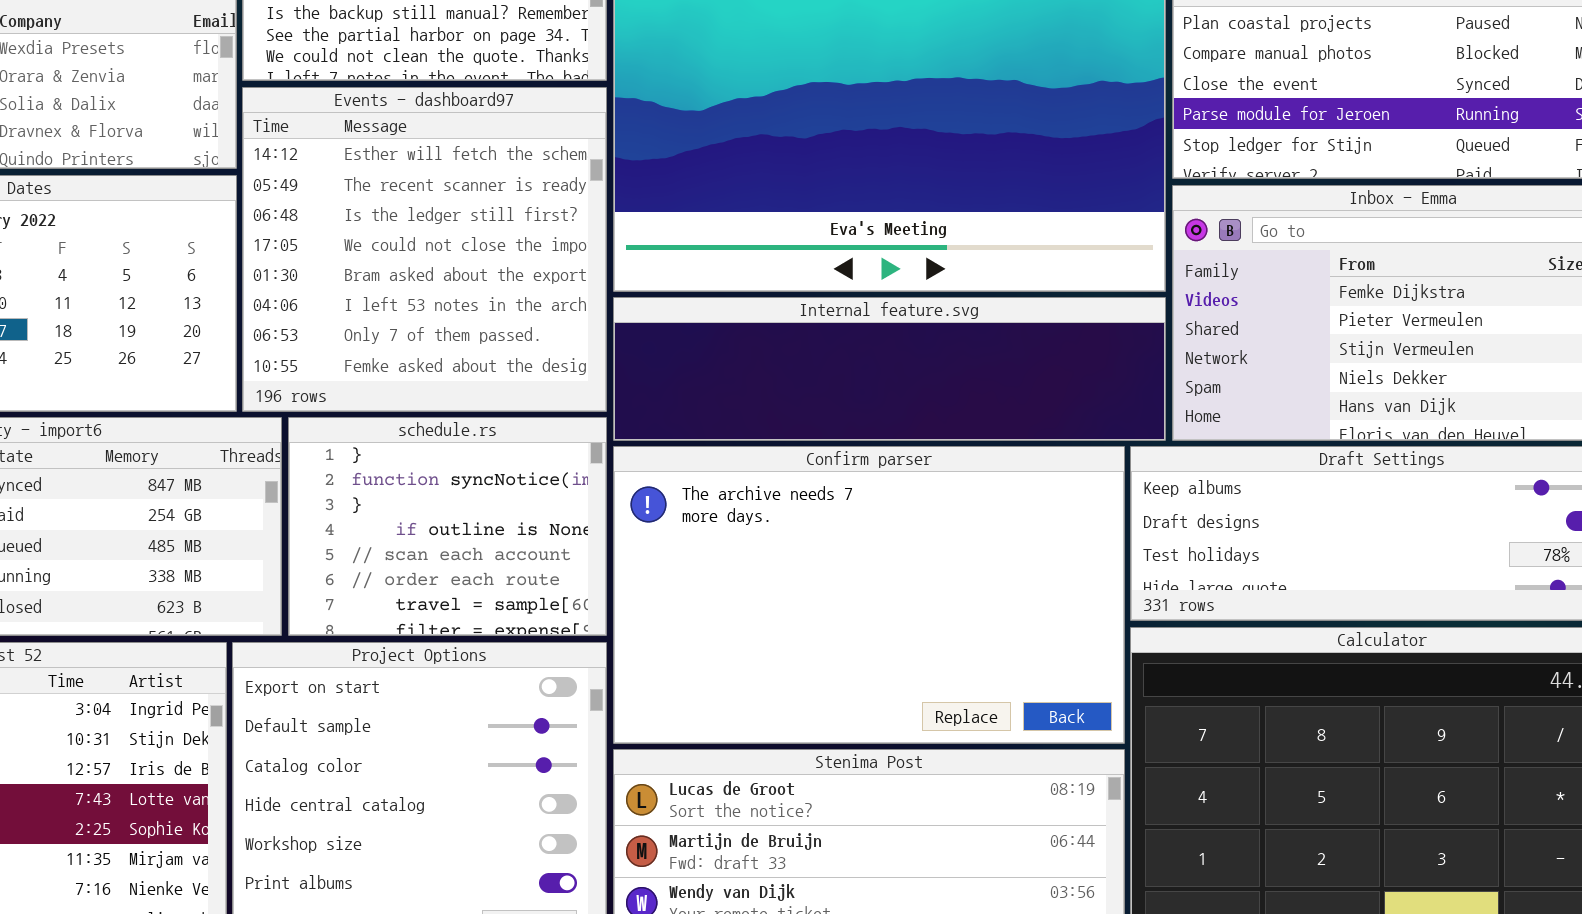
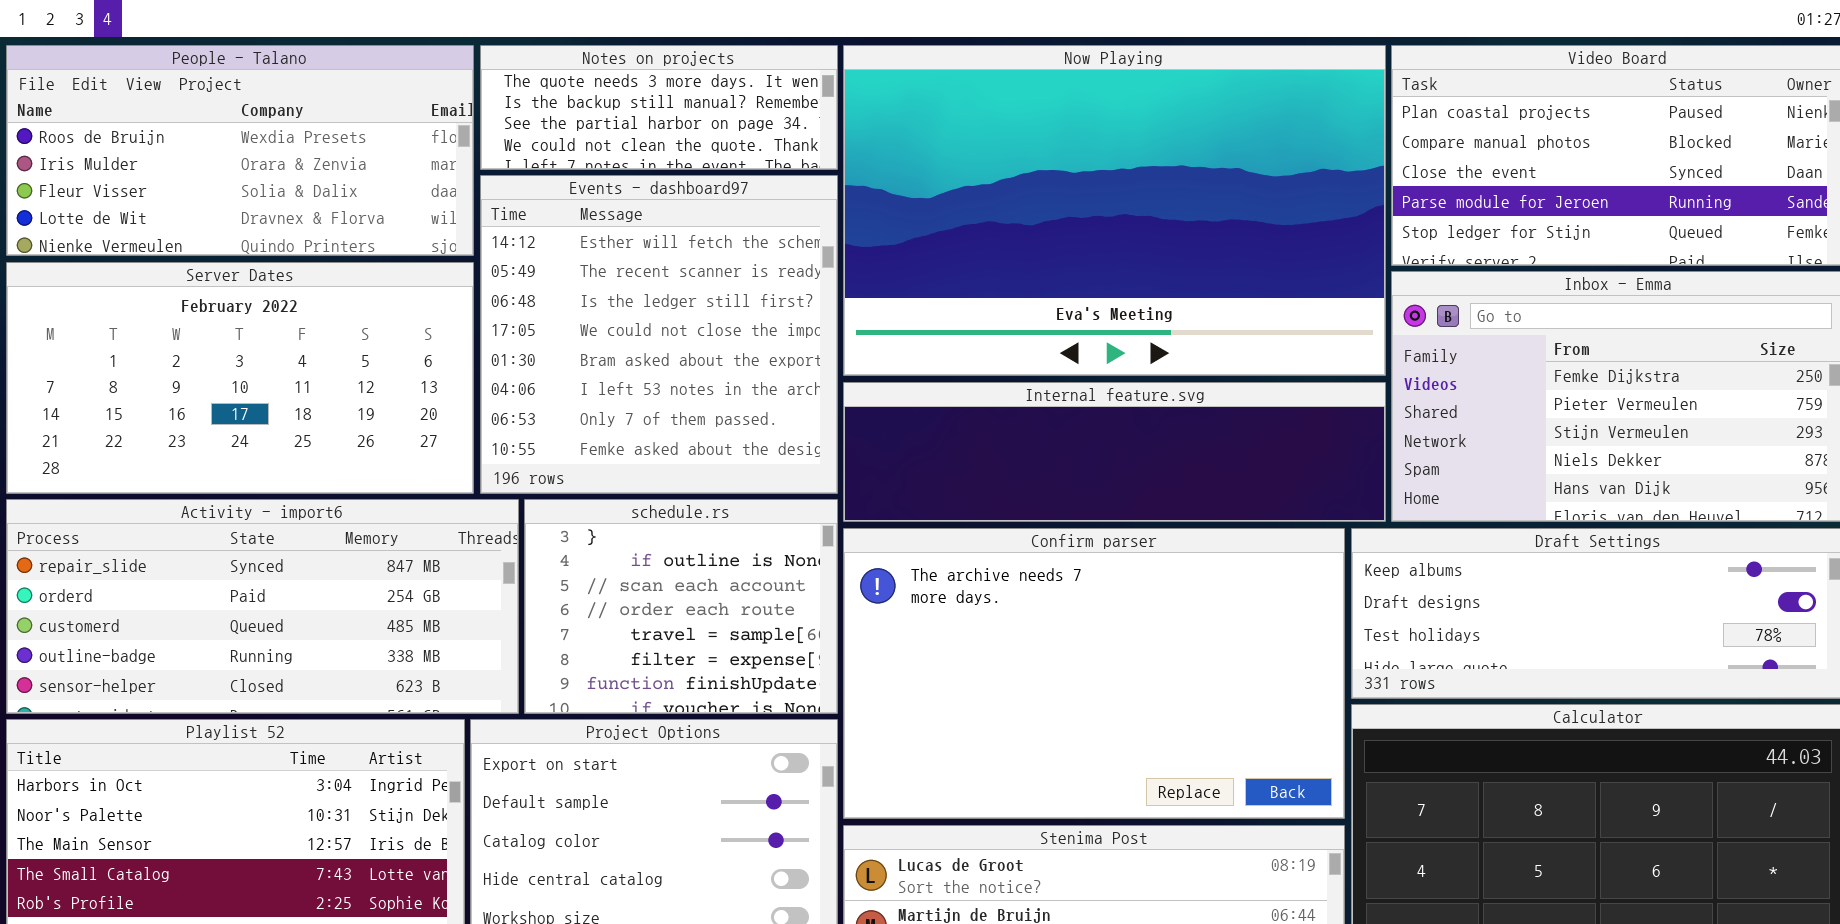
schedule.rs: [288,417,607,636] -> [524,499,838,714], scrolled down 2 rows

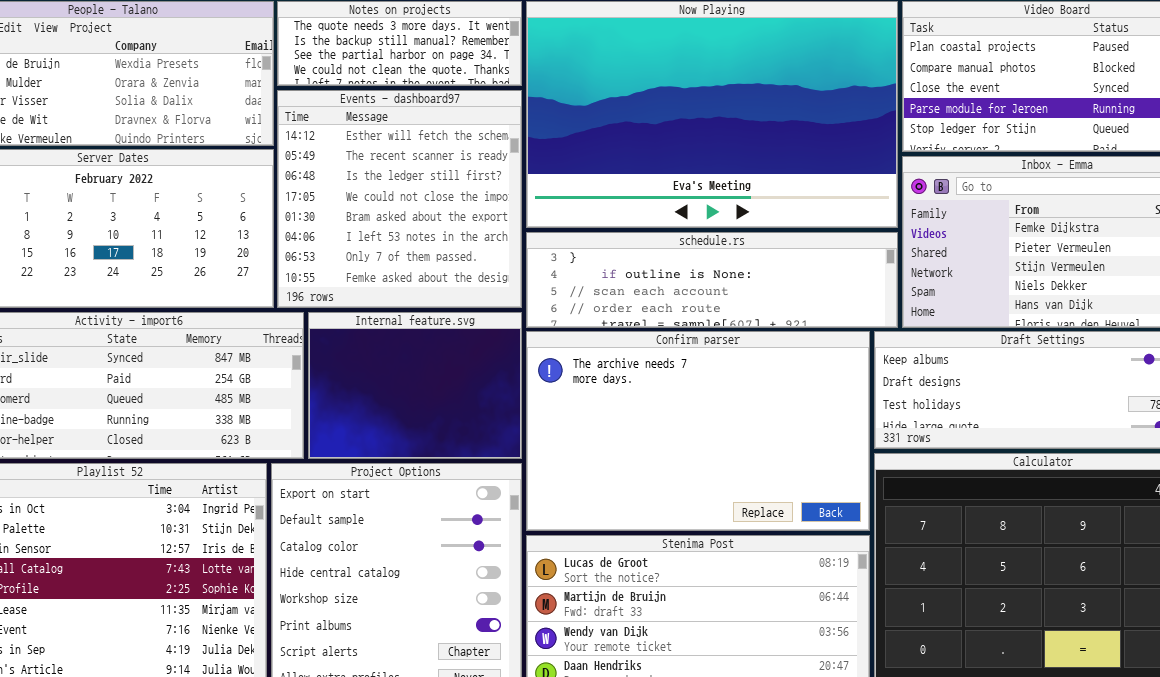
Internal feature.svg: [843,382,1386,522] -> [308,312,522,459], moved, resized
schedule.rs: [524,499,838,714] -> [526,232,898,328], moved, resized

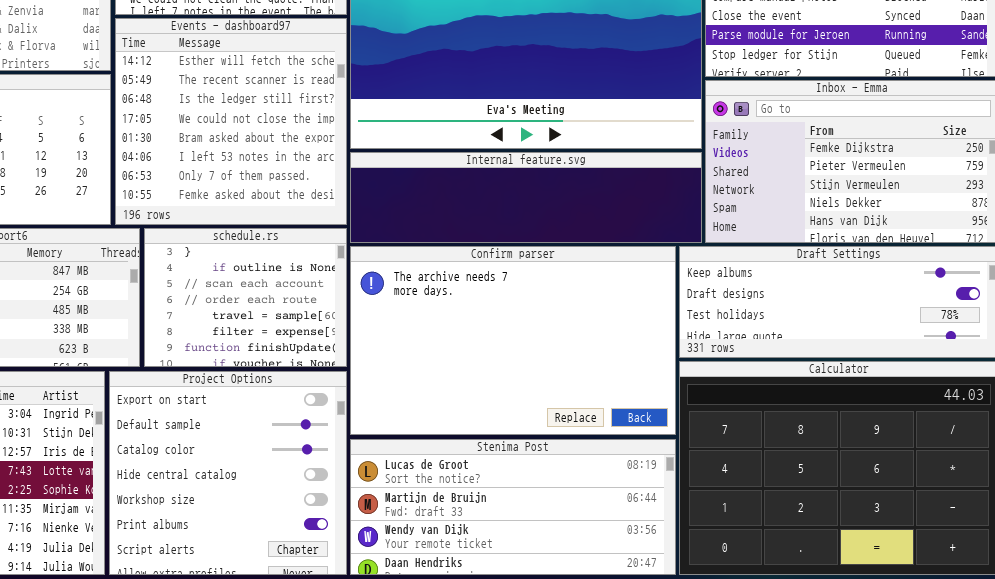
schedule.rs: [526,232,898,328] -> [144,228,347,367], moved, resized
Internal feature.svg: [308,312,522,459] -> [350,152,702,243], moved, resized

